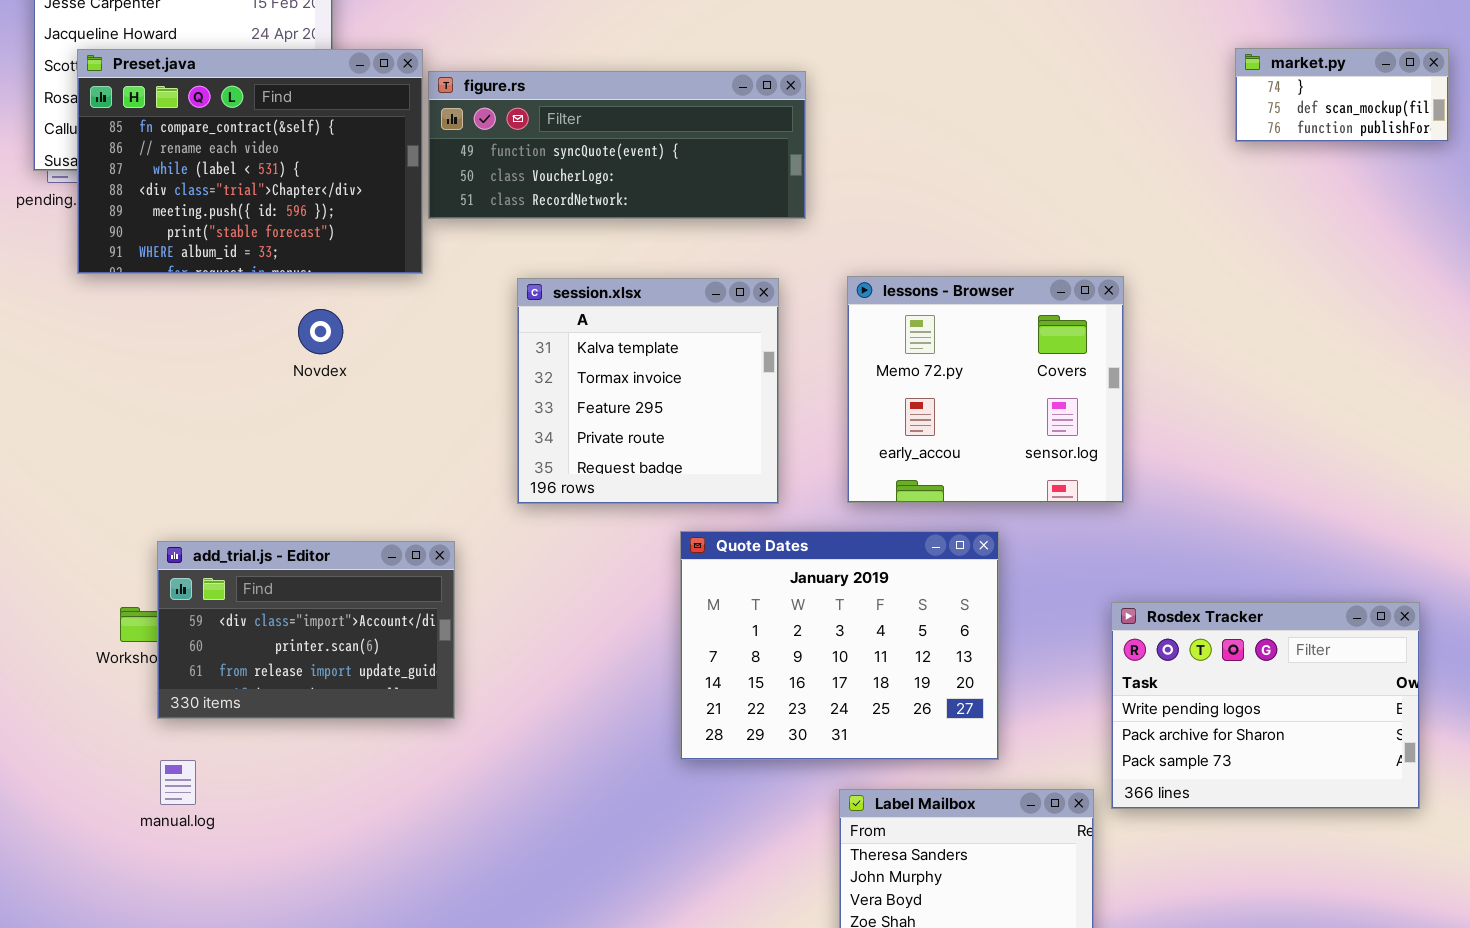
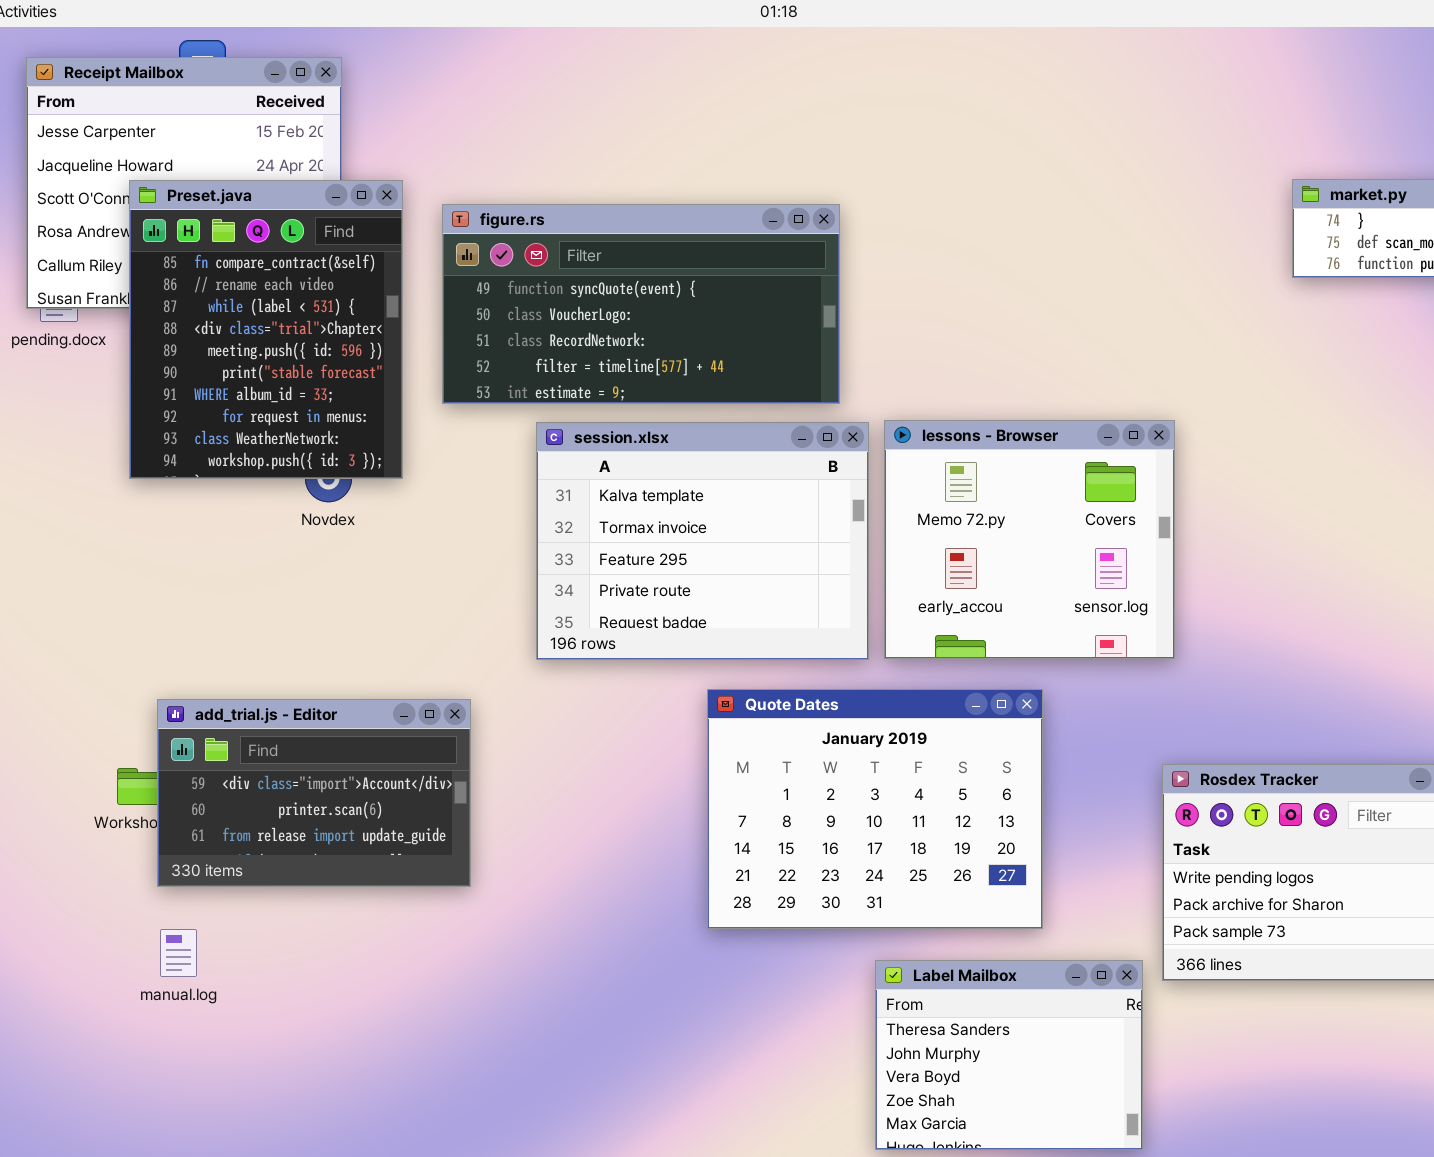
Preset.java: [77,49,423,274] -> [129,180,403,479], moved, resized
figure.rs: [428,71,806,219] -> [442,204,840,404], resized
session.xlsx: [517,278,779,504] -> [536,422,869,660], resized

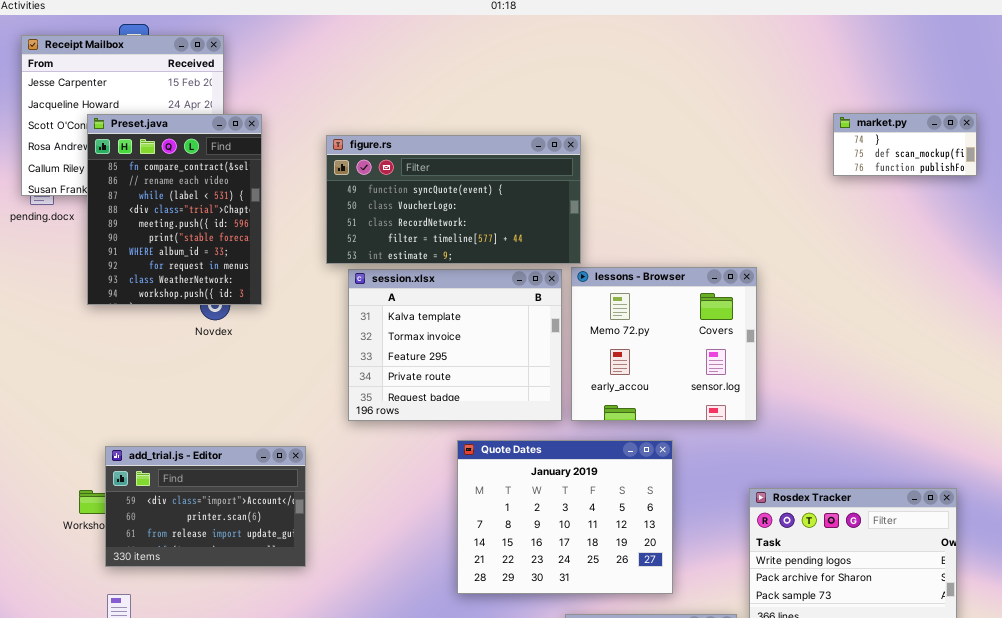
figure.rs: [442,204,840,404] -> [326,135,581,264], moved

